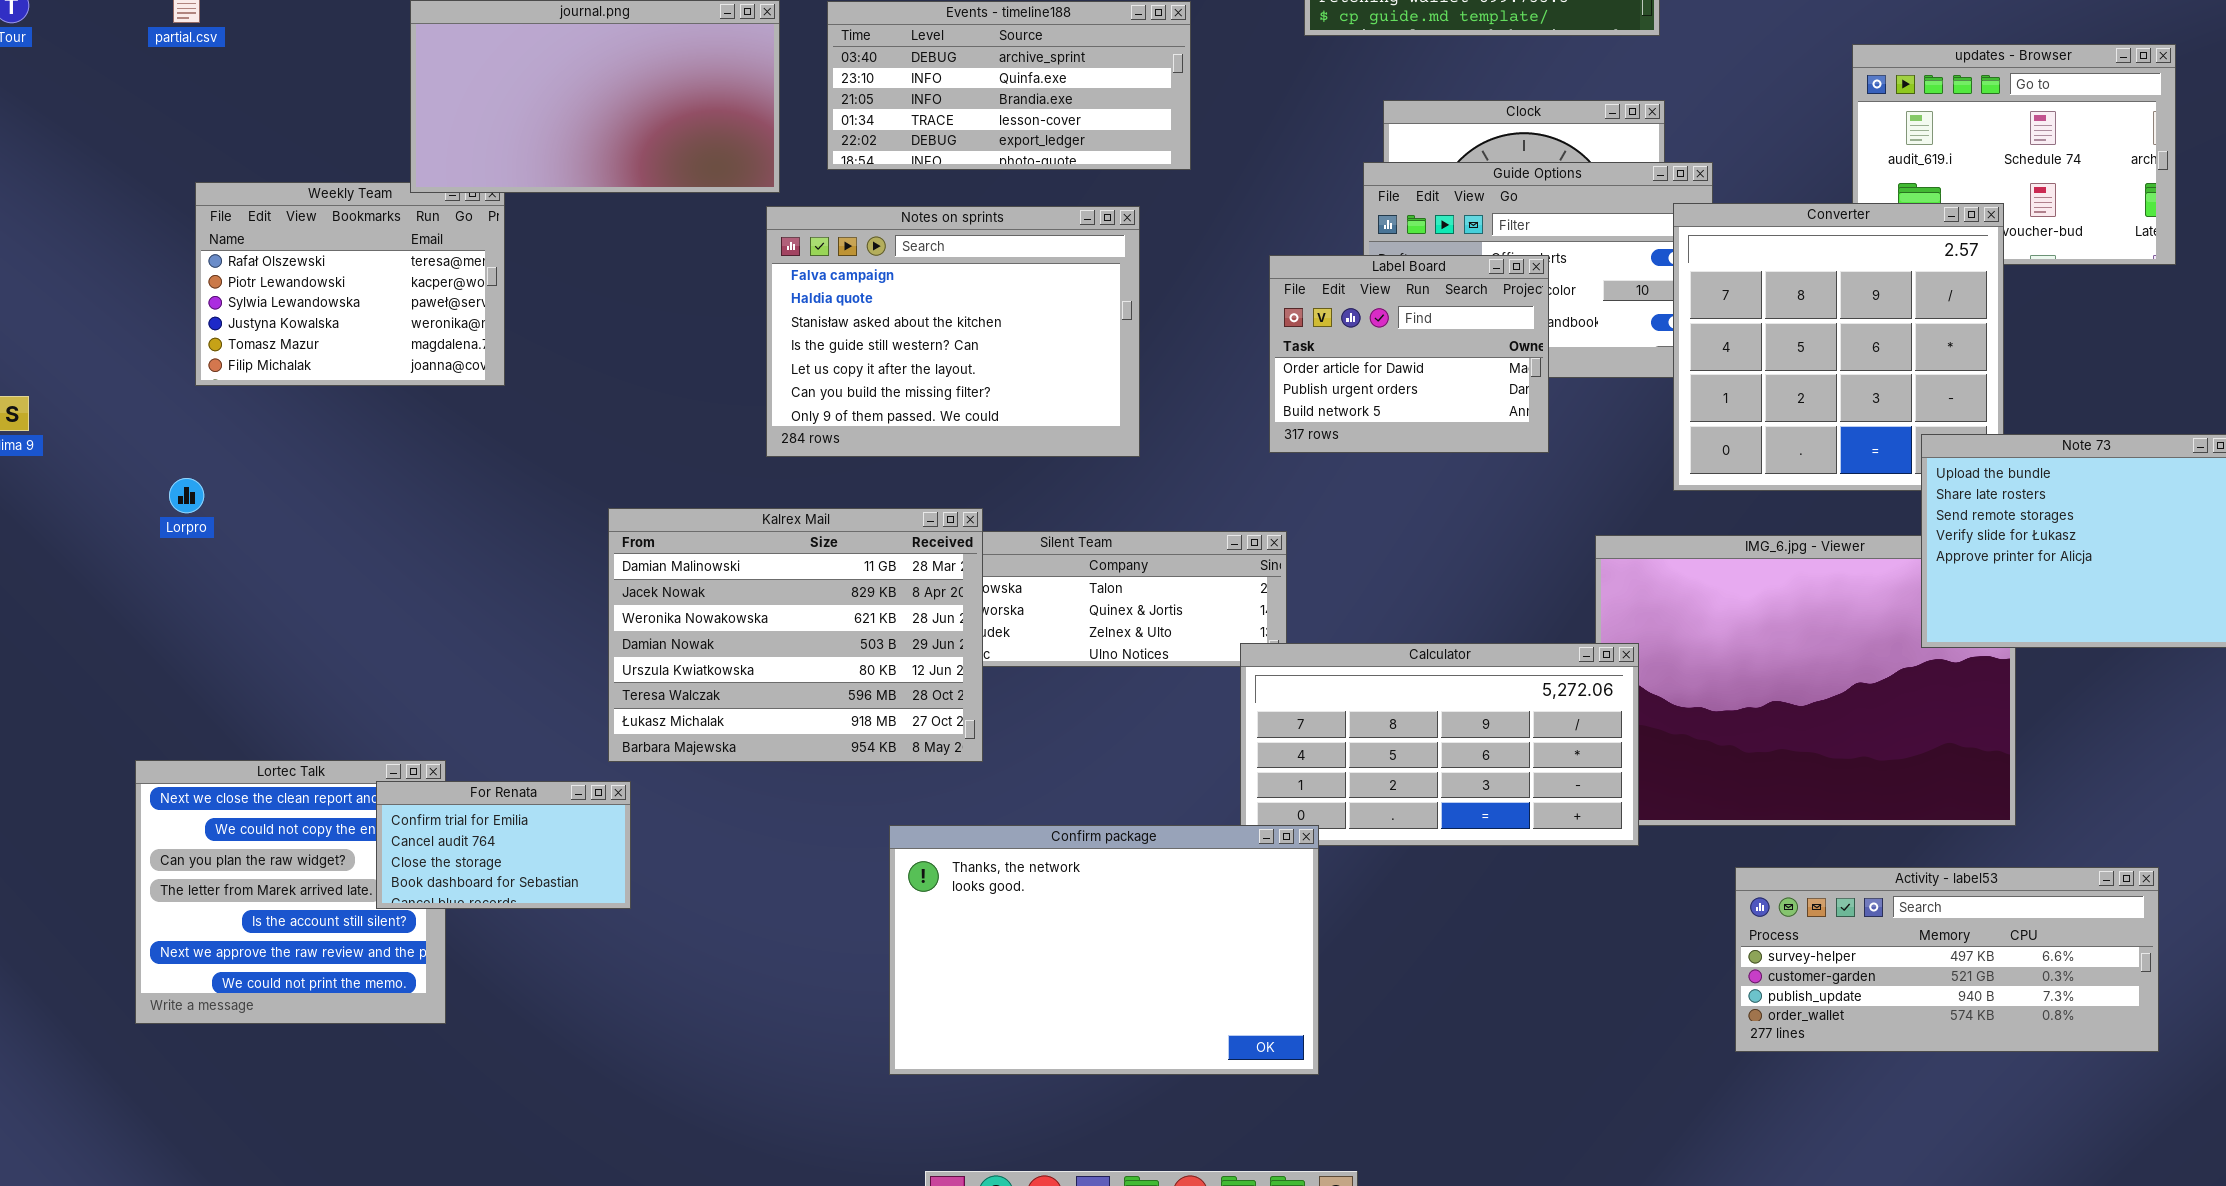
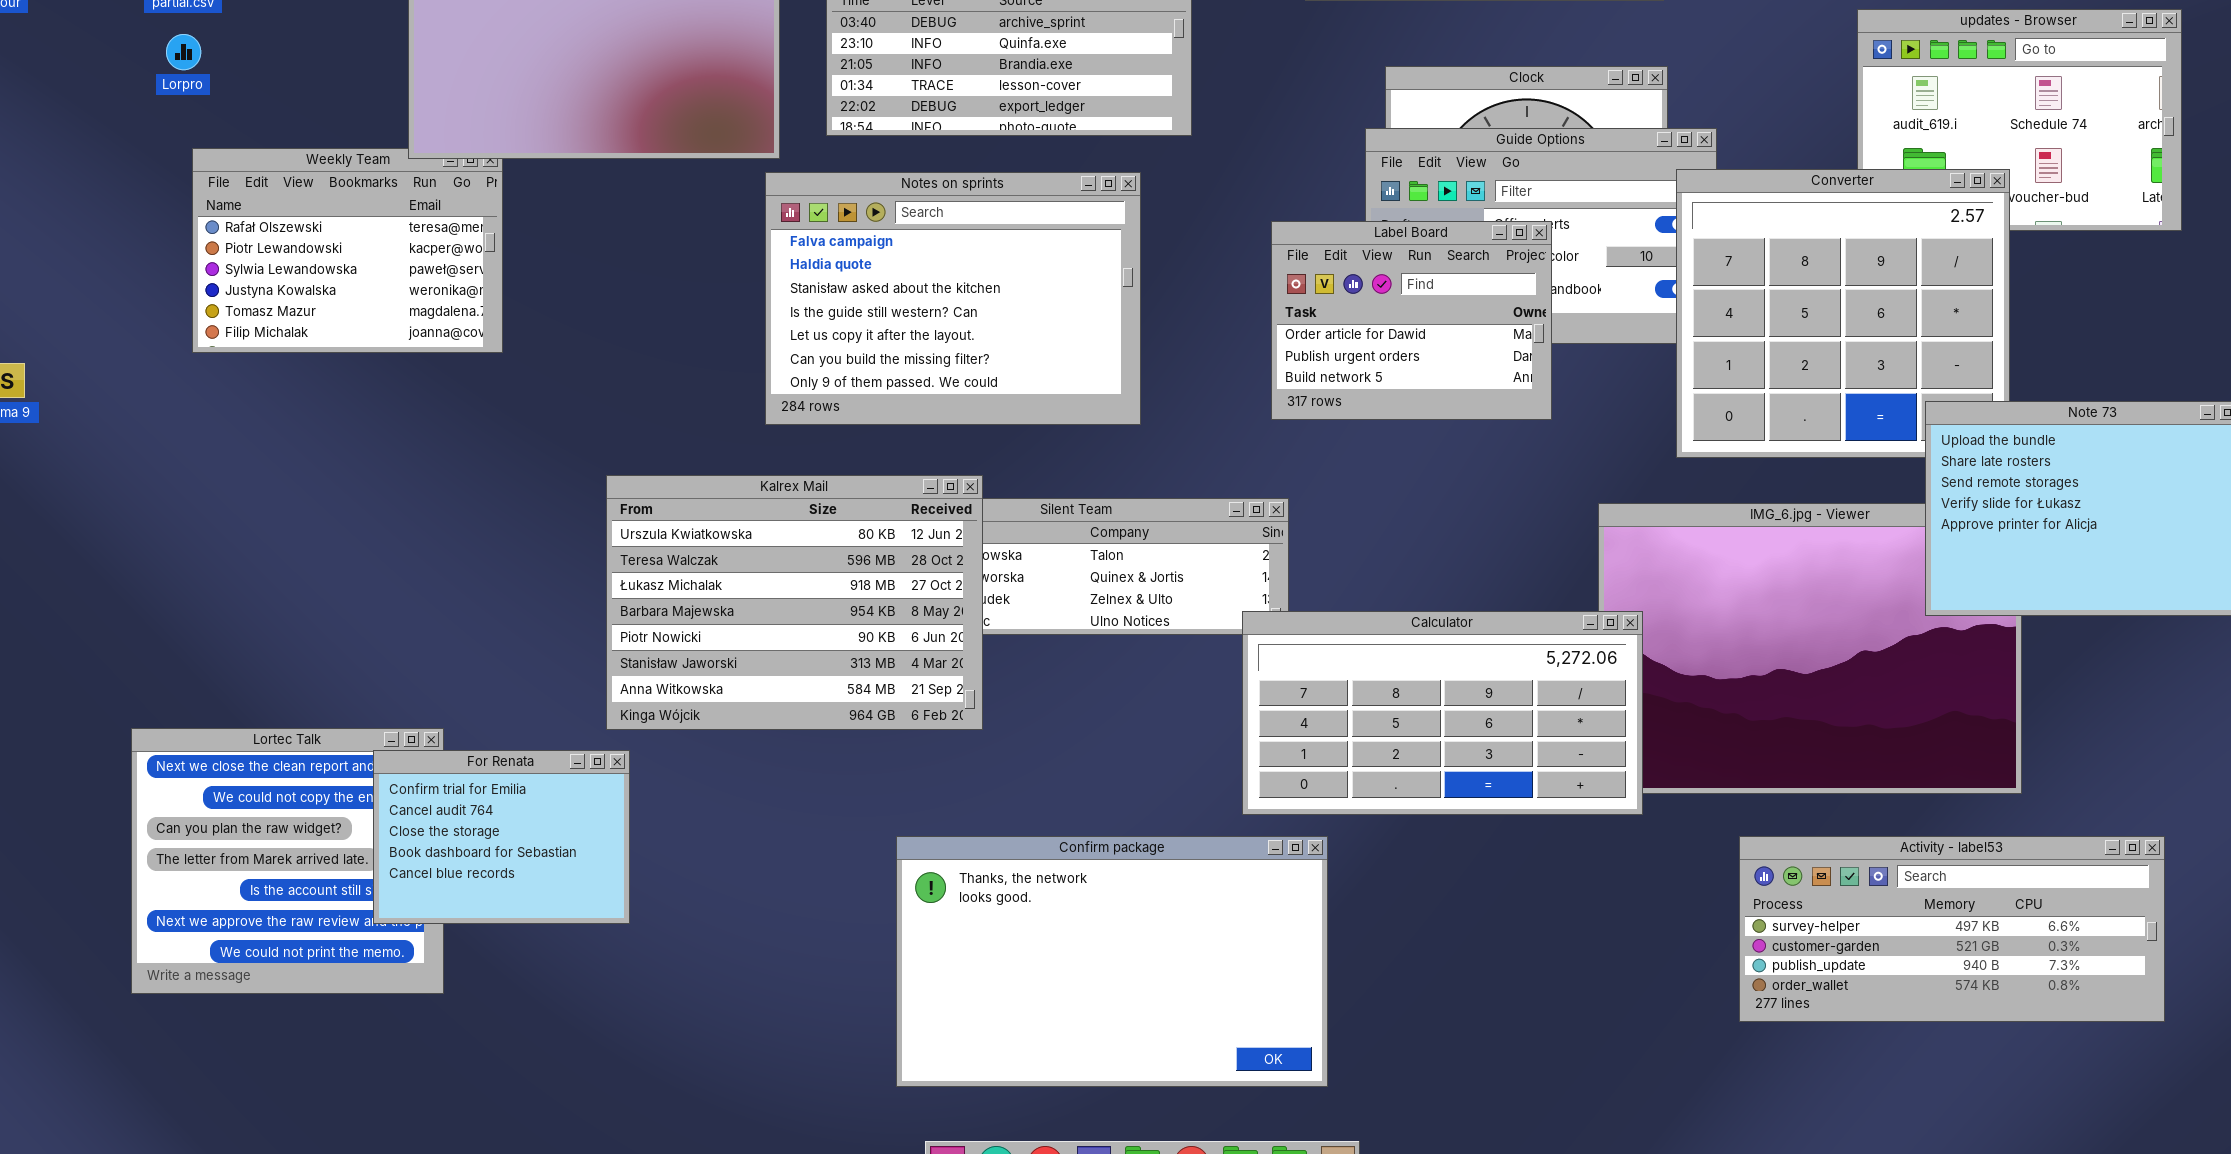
Lorpro: [169,478,204,513] -> [166,34,201,70], moved
Kalrex Mail: [608,508,983,762] -> [606,475,983,730], scrolled down 4 rows
For Renata: [376,781,631,909] -> [373,750,630,924], resized
Confirm package: [889,825,1319,1075] -> [896,836,1328,1087], moved

